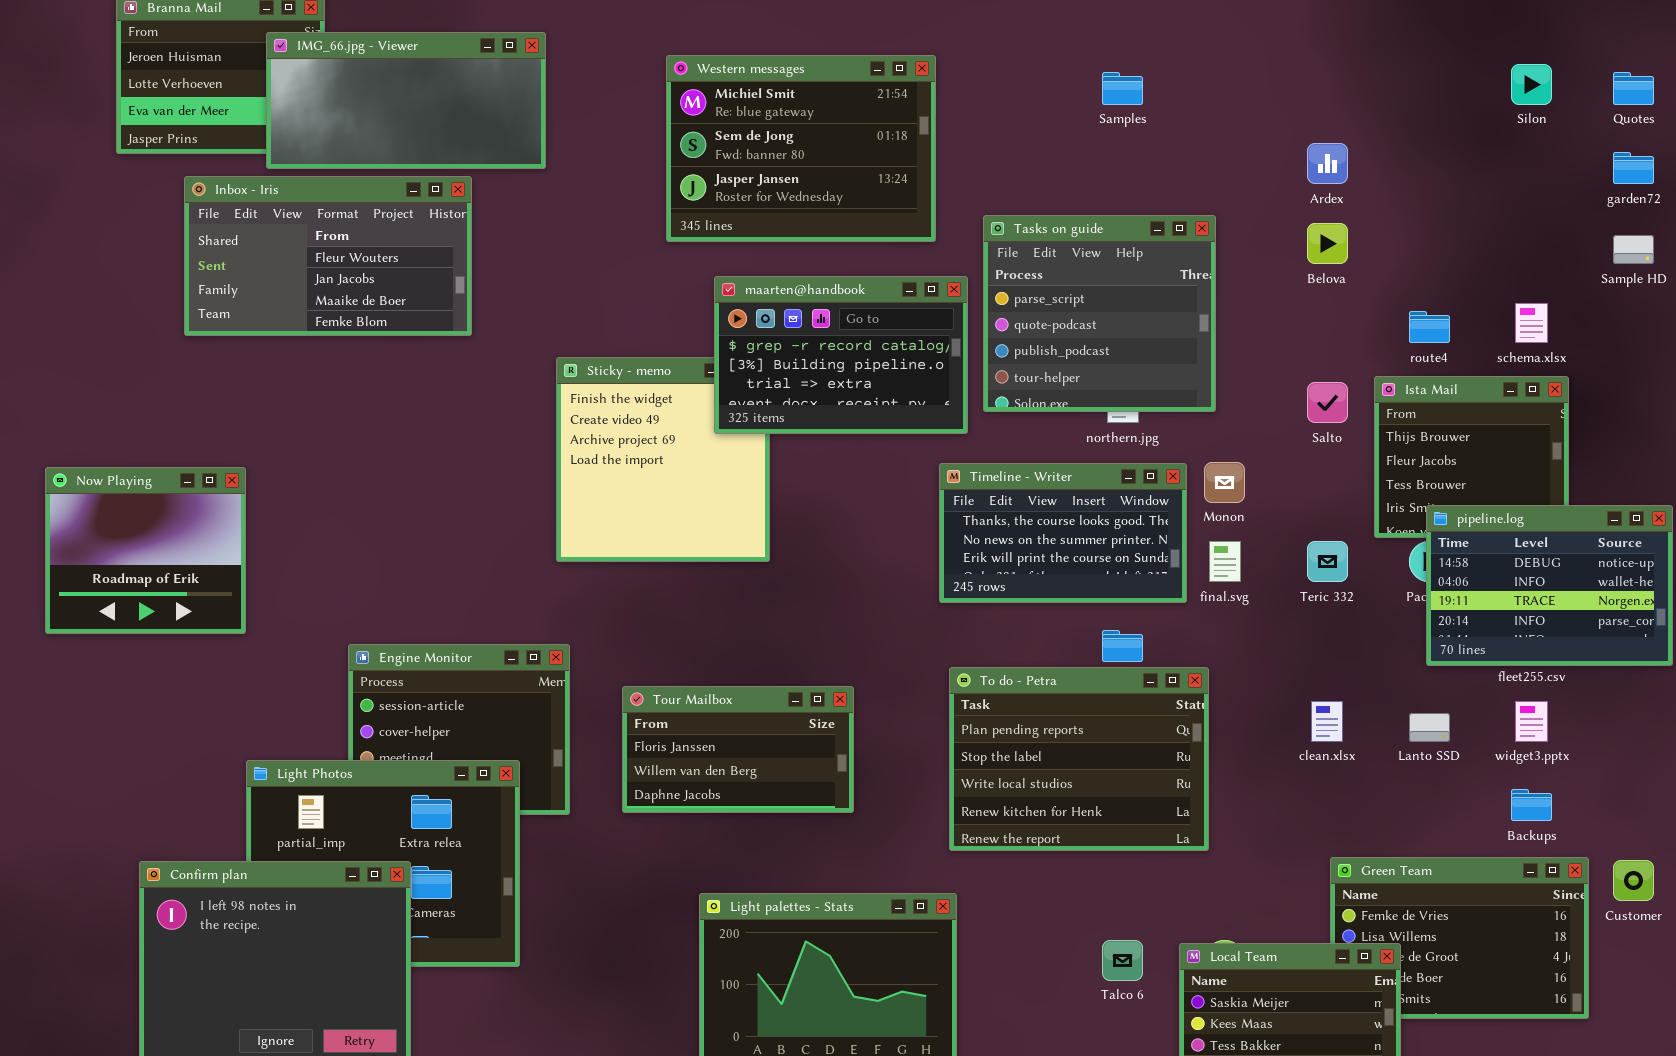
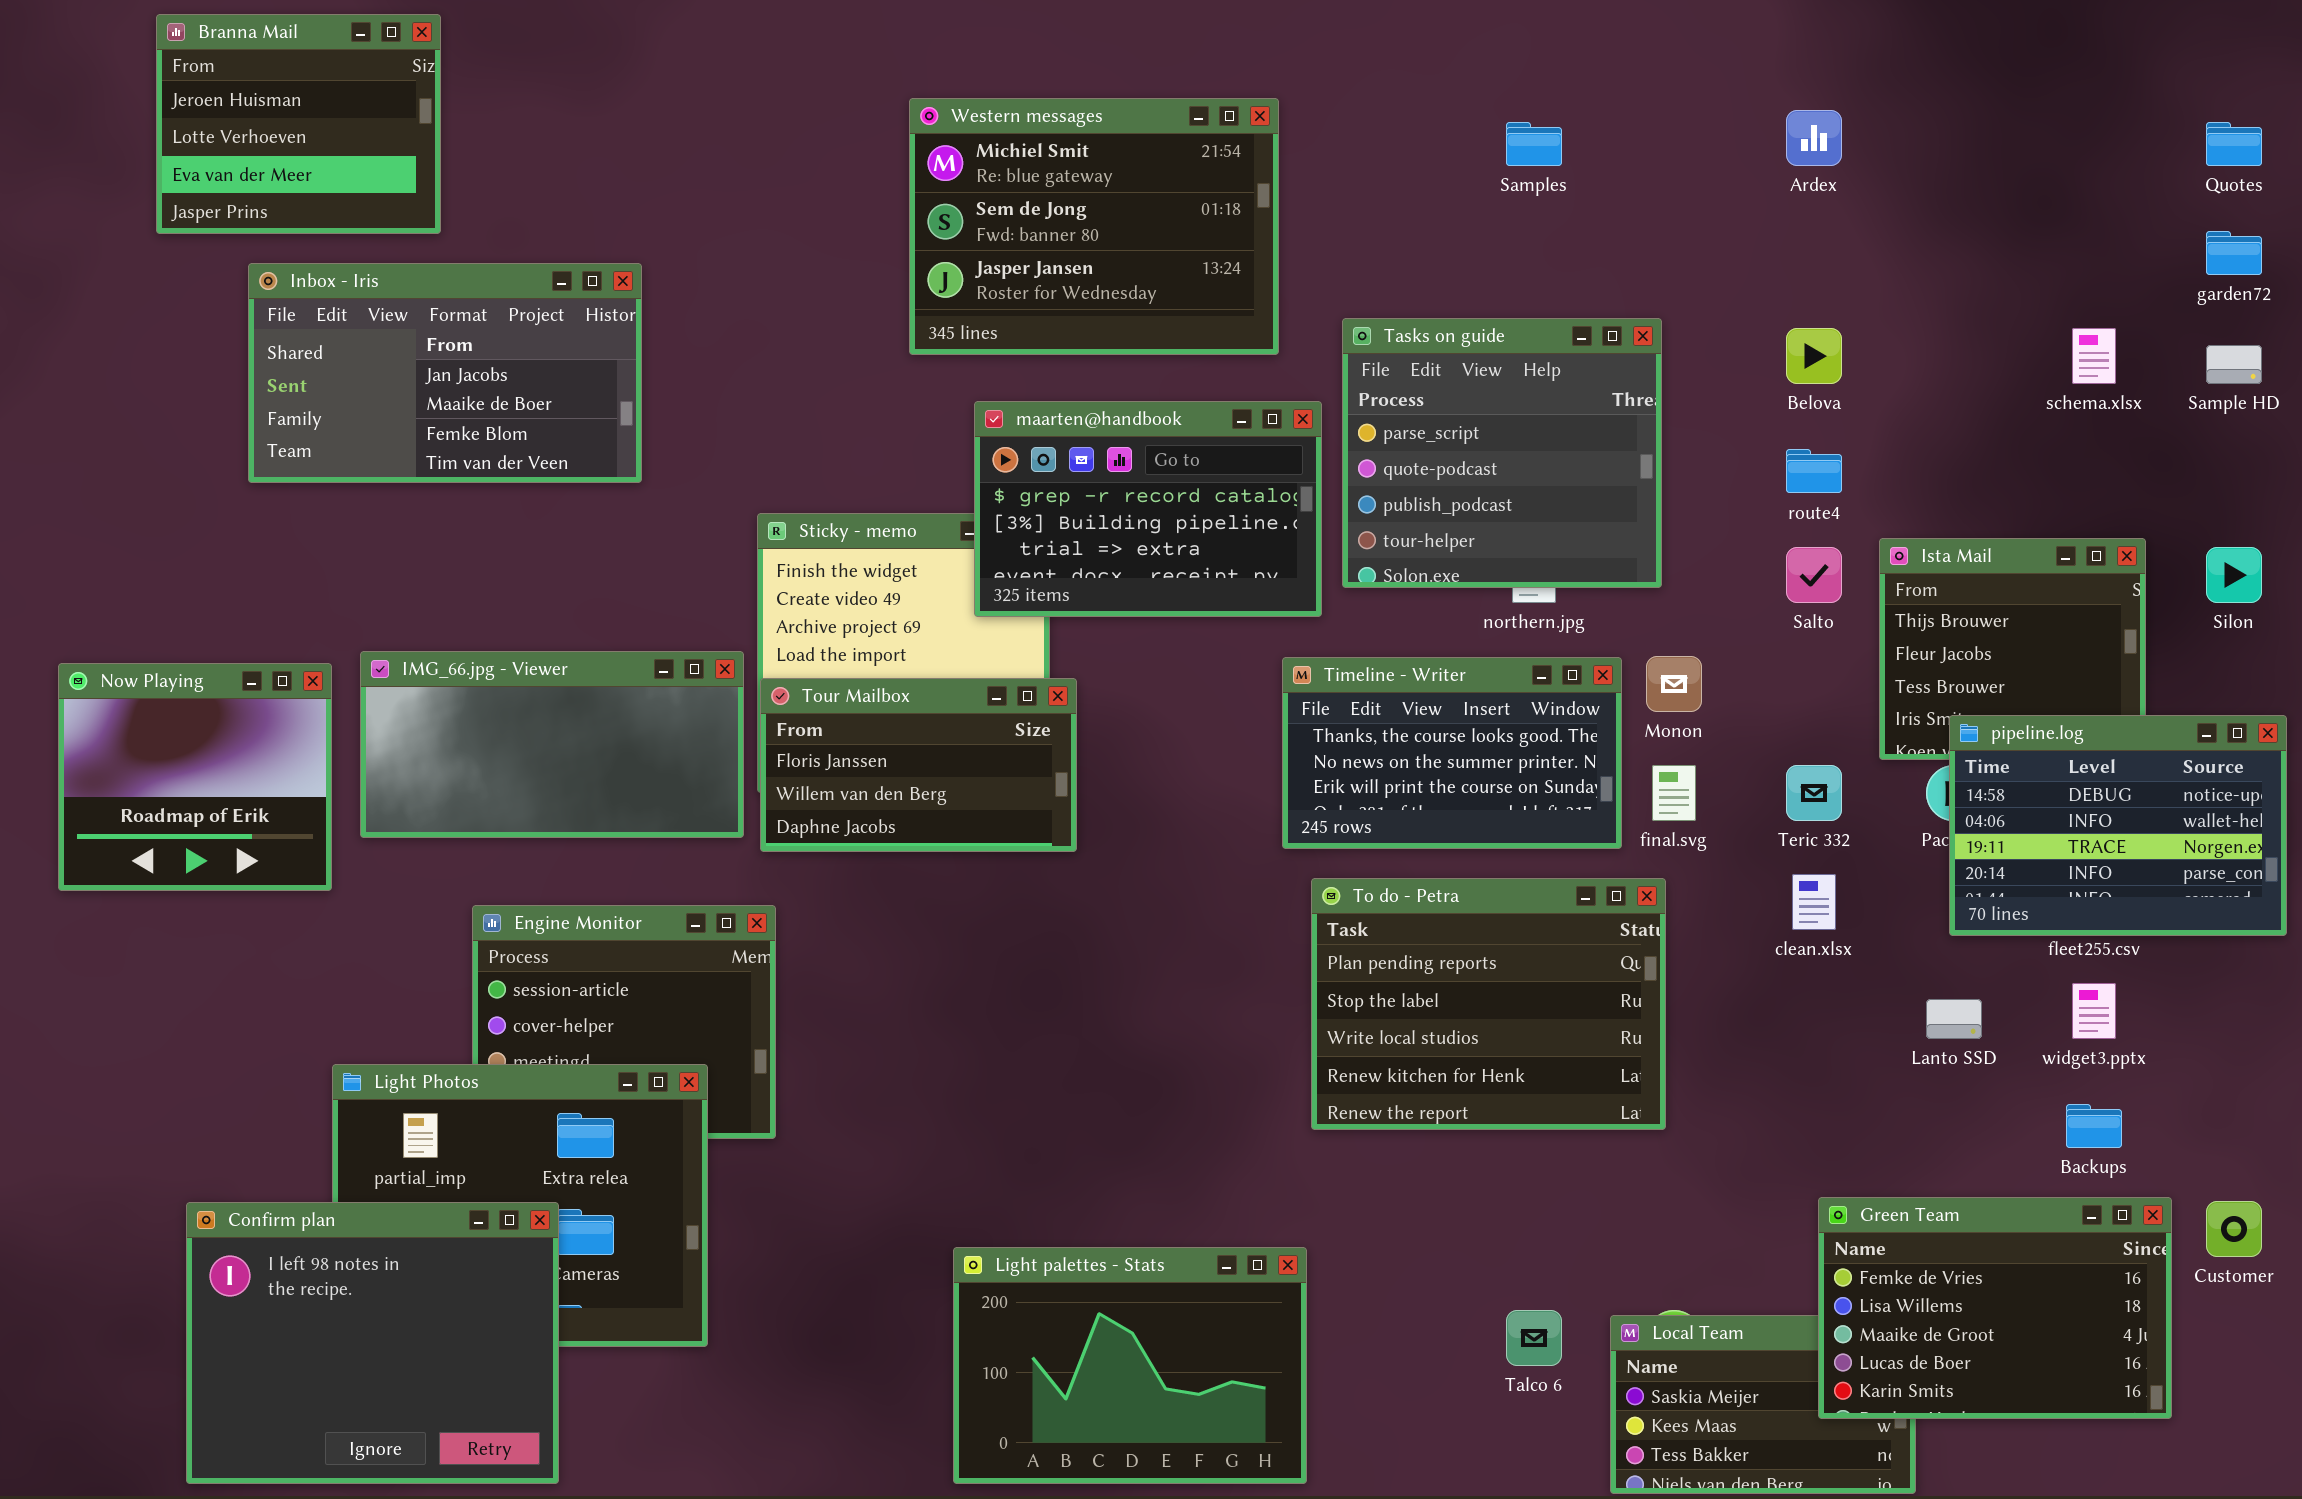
IMG_66.jpg - Viewer: [266,32,546,169] -> [360,651,744,838], moved
Silon: [1511,64,1552,105] -> [2206,547,2262,603], moved
Ardex: [1307,143,1348,184] -> [1786,110,1842,166], moved
Inbox - Iris: [184,176,472,336] -> [248,263,642,483], scrolled down 1 row
schema.xlsx: [1515,303,1548,343] -> [2072,328,2116,384], moved
route4: [1409,311,1450,343] -> [1786,449,1842,493], moved
To do - Petra: [949,667,1209,851] -> [1311,878,1666,1130], moved
Tour Mailbox: [622,686,854,813] -> [760,678,1077,852], moved
clean.xlsx: [1311,701,1343,742] -> [1792,874,1836,930], moved
Green Team: [1330,857,1589,1019] -> [1818,1197,2172,1419], raised

